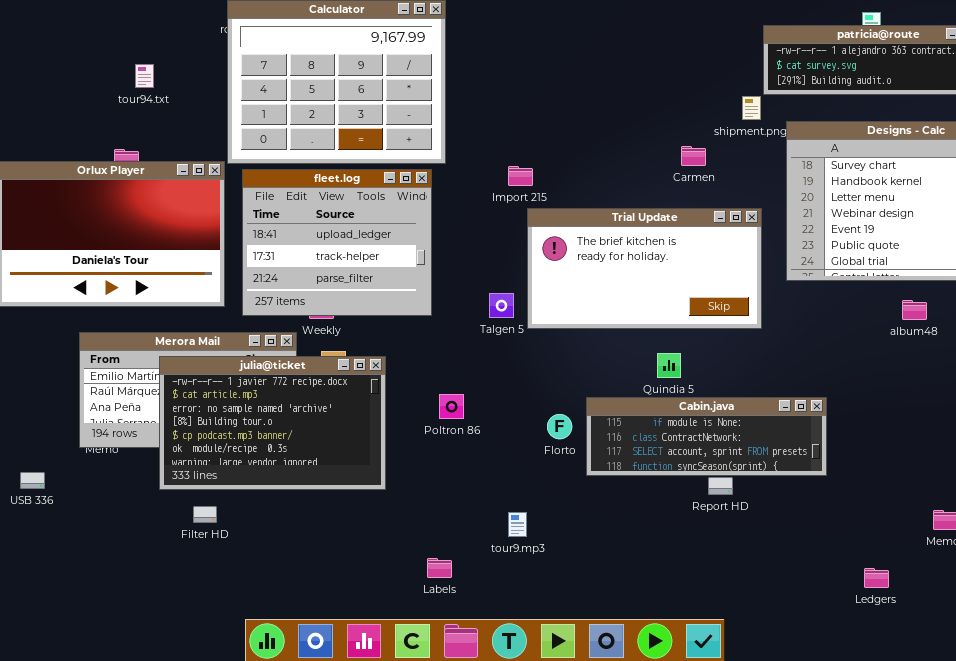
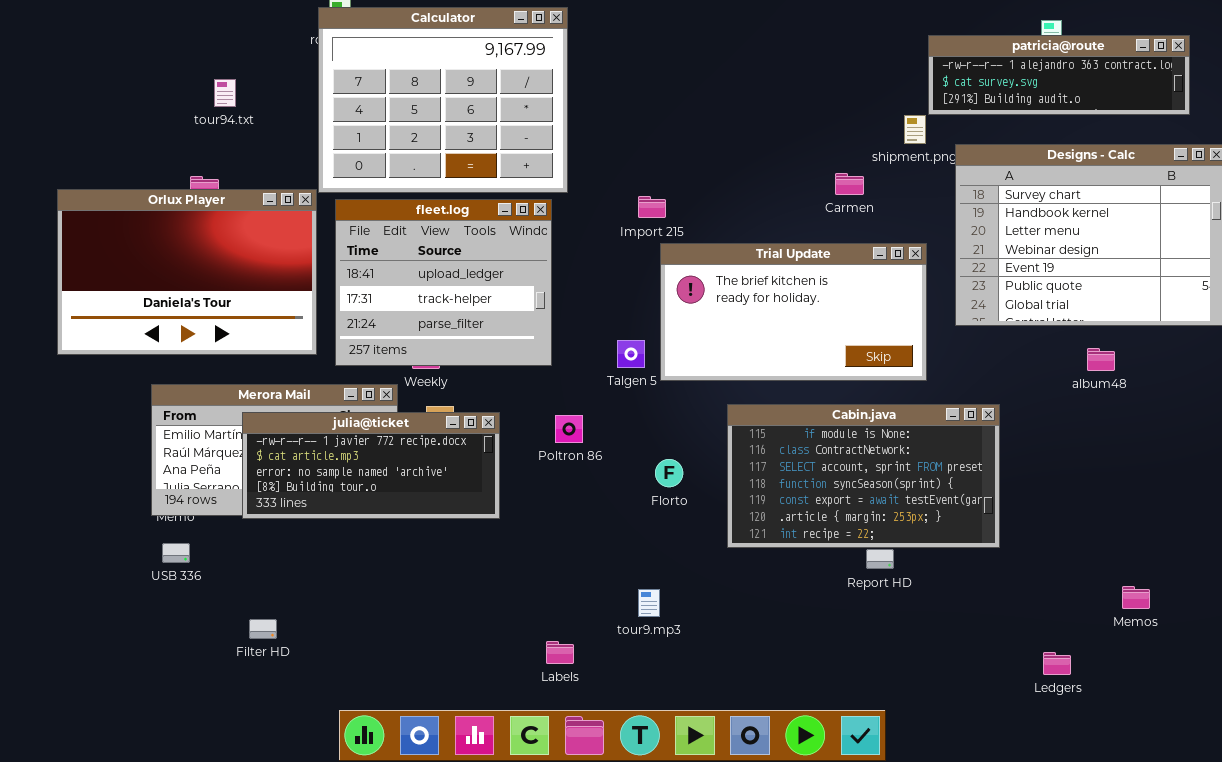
julia@ticket: [159,356,386,490] -> [242,412,500,519], resized
Poltron 86: [439,394,464,419] -> [555,415,583,443], moved
Cabin.java: [586,397,827,476] -> [727,404,1000,548], resized
Florto: [547,414,572,439] -> [655,459,683,487], moved
USB 336: [20,472,45,489] -> [162,543,190,563], moved
Filter HD: [193,506,217,523] -> [249,619,277,639], moved

